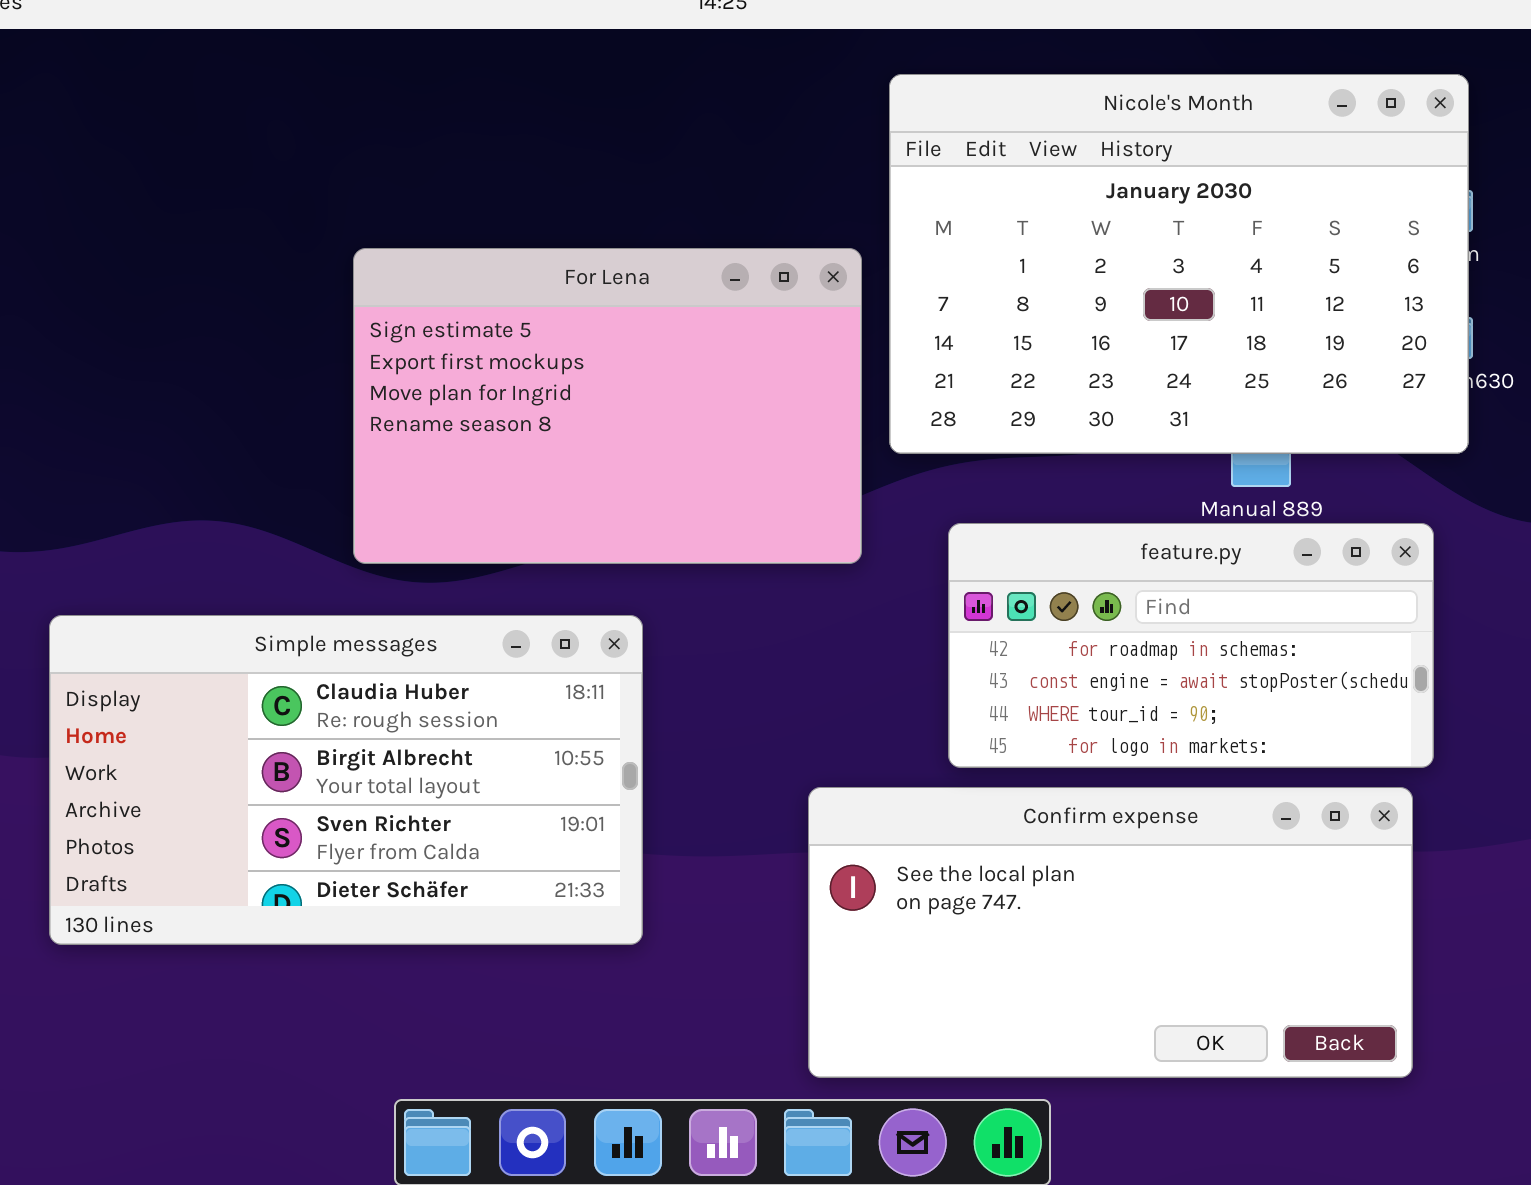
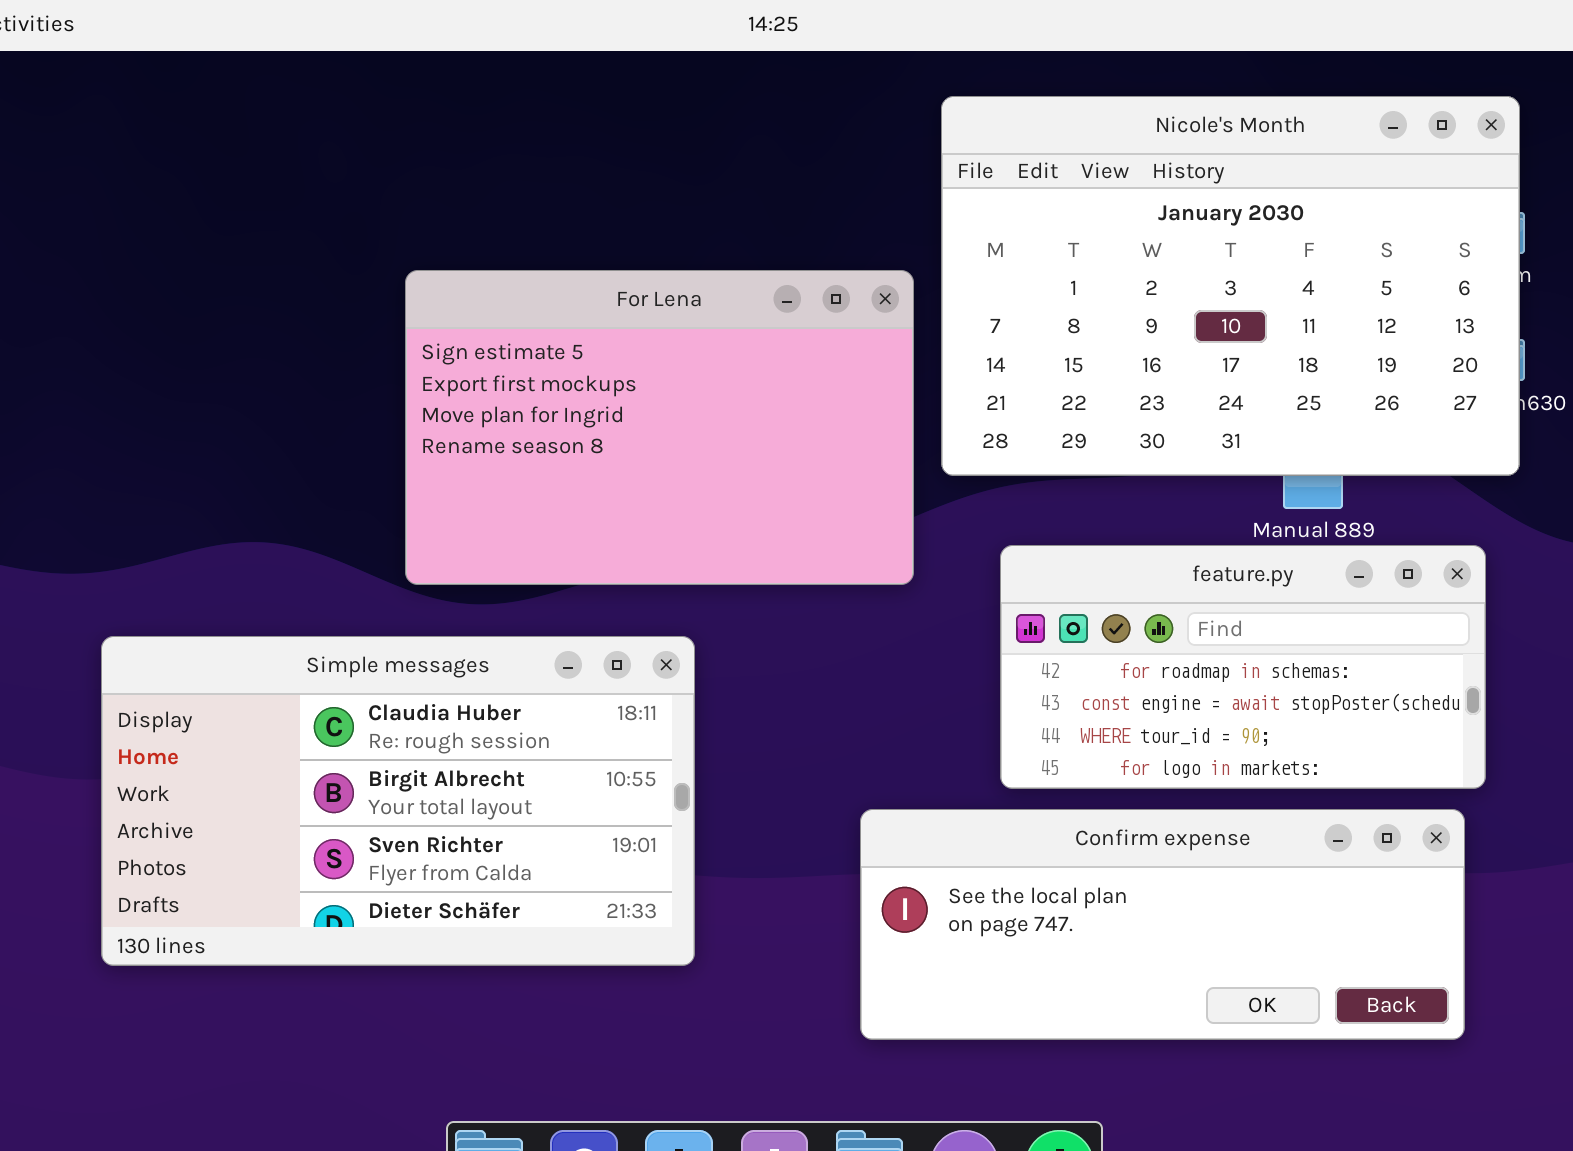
Confirm expense: [808,787,1413,1078] -> [860,809,1465,1040], resized

